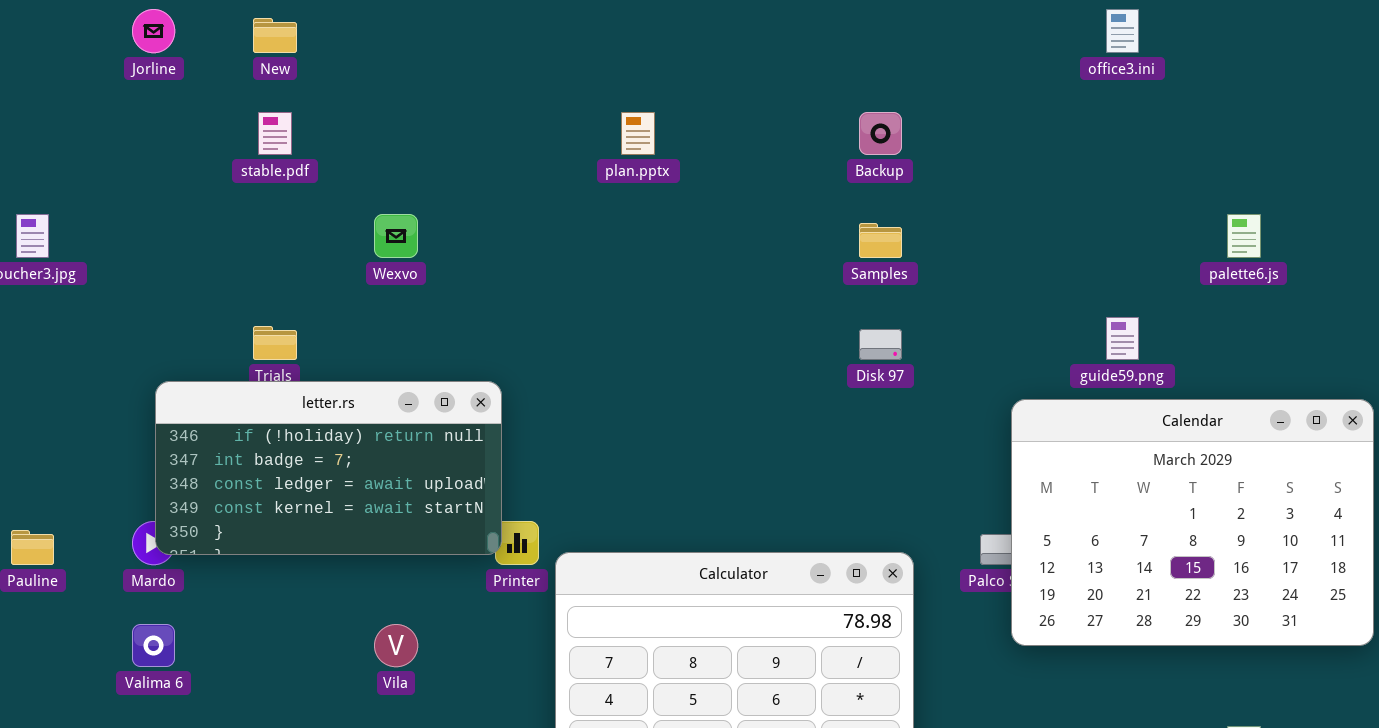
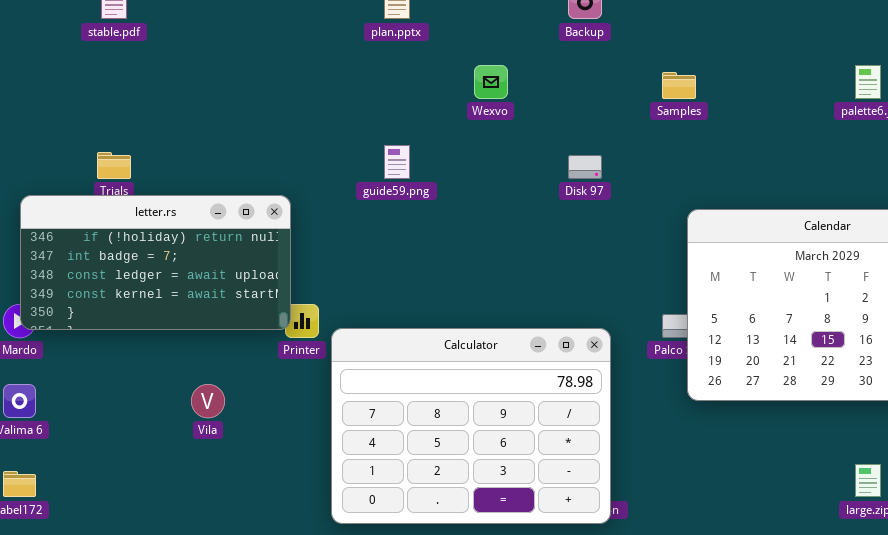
Wexvo: [374,214,418,258] -> [474,65,508,99], moved
Samples: [859,223,902,258] -> [662,72,696,99], moved
guide59.png: [1106,317,1139,360] -> [384,145,410,179], moved

